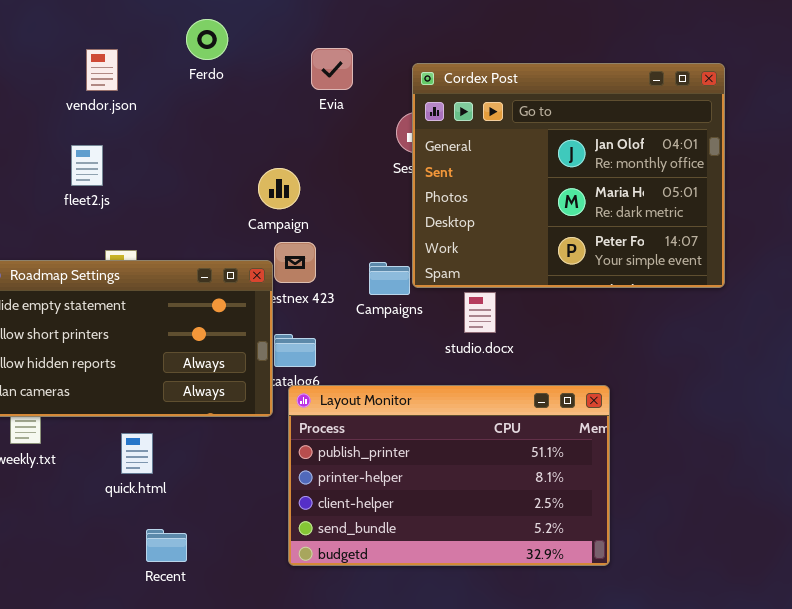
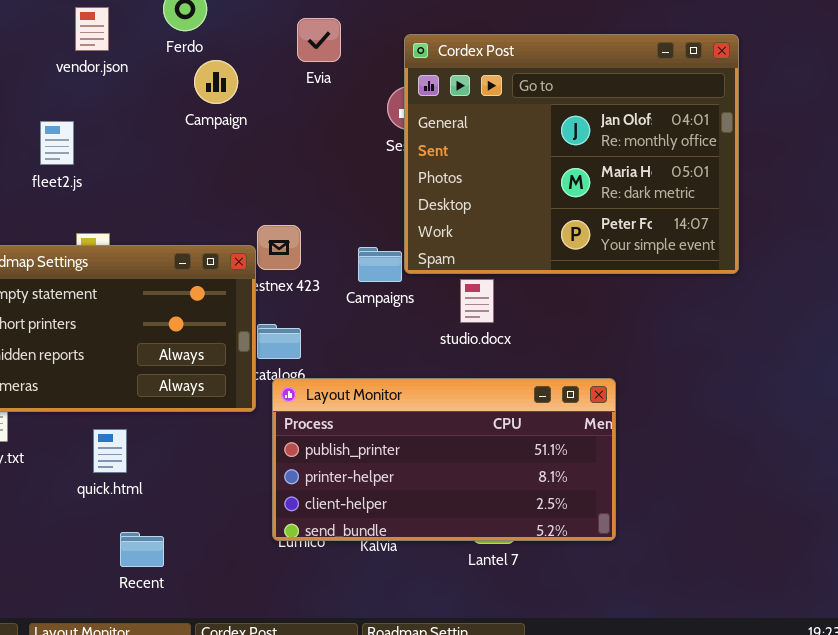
vendor.json: [86,49,118,91] -> [75,7,109,51], moved
Campaign: [258,168,300,209] -> [194,60,238,104], moved
Layout Monitor: [288,385,610,566] -> [272,378,616,541], resized

